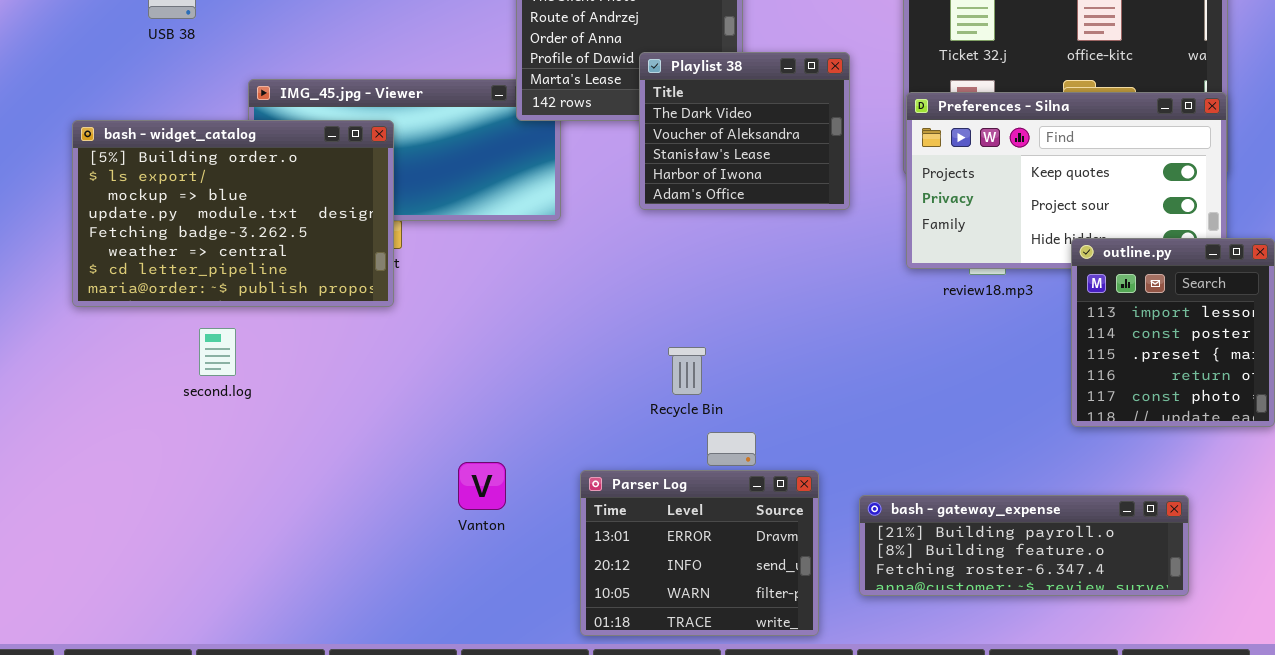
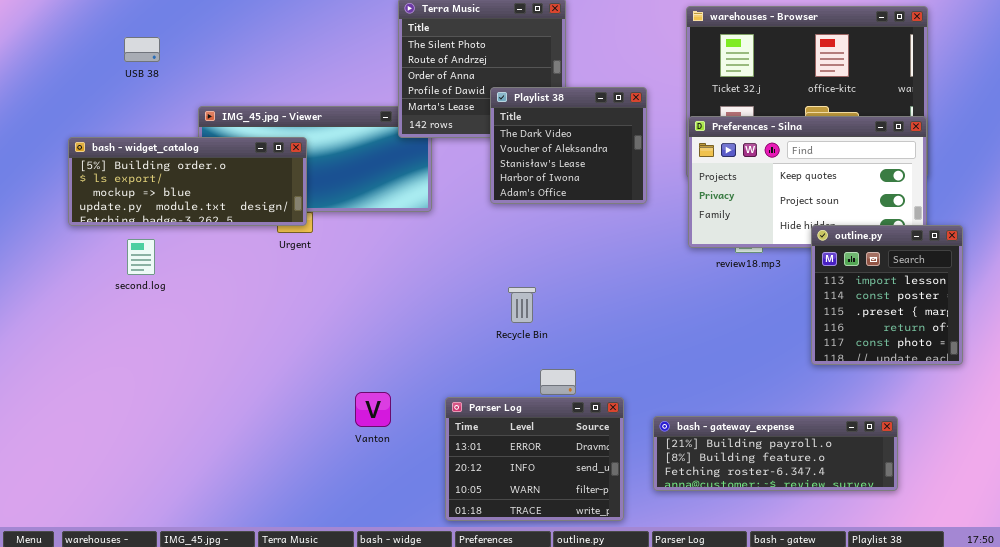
bash - widget_catalog: [72,120,394,307] -> [68,137,307,226], resized
second.log: [199,328,236,376] -> [127,239,155,275], moved
Recycle Bin: [668,347,706,395] -> [508,287,536,323], moved

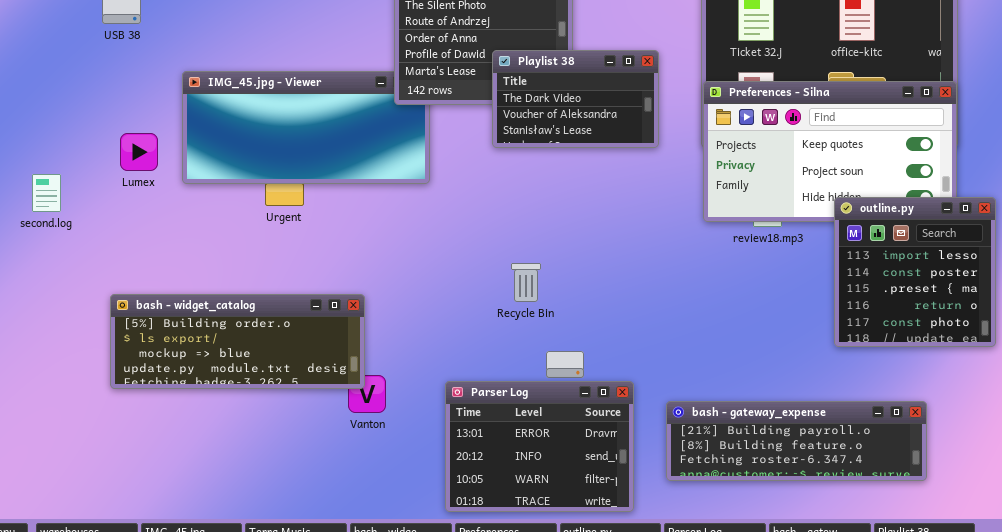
Playlist 38: [490,87,647,204] -> [492,50,659,148], resized
bash - widget_catalog: [68,137,307,226] -> [110,294,365,389], moved
second.log: [127,239,155,275] -> [32,174,61,212], moved

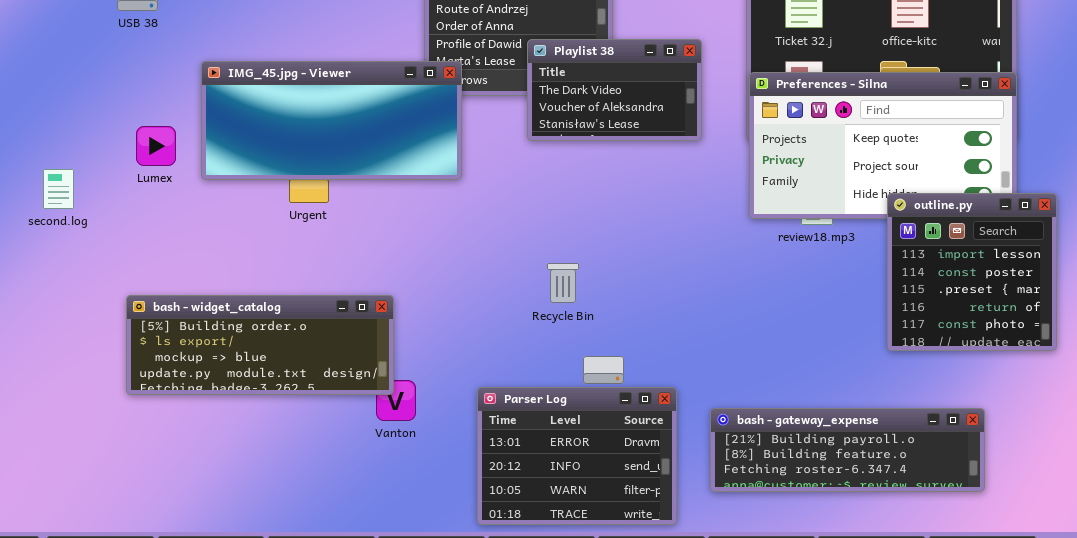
IMG_45.jpg - Viewer: [182,71,430,184] -> [201,61,462,180], raised

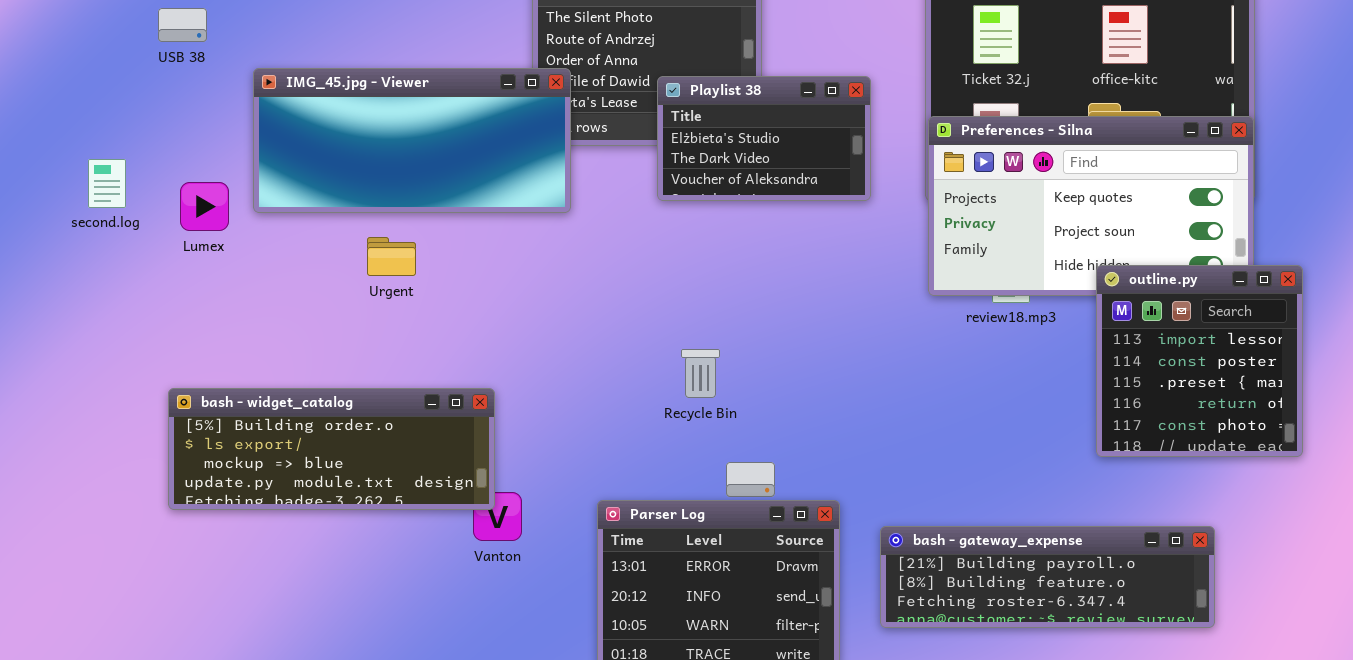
Playlist 38: [527,39,702,141] -> [657,76,871,201], scrolled up 1 row
IMG_45.jpg - Viewer: [201,61,462,180] -> [253,68,571,213], moved
second.log: [43,169,74,209] -> [88,159,126,208], moved

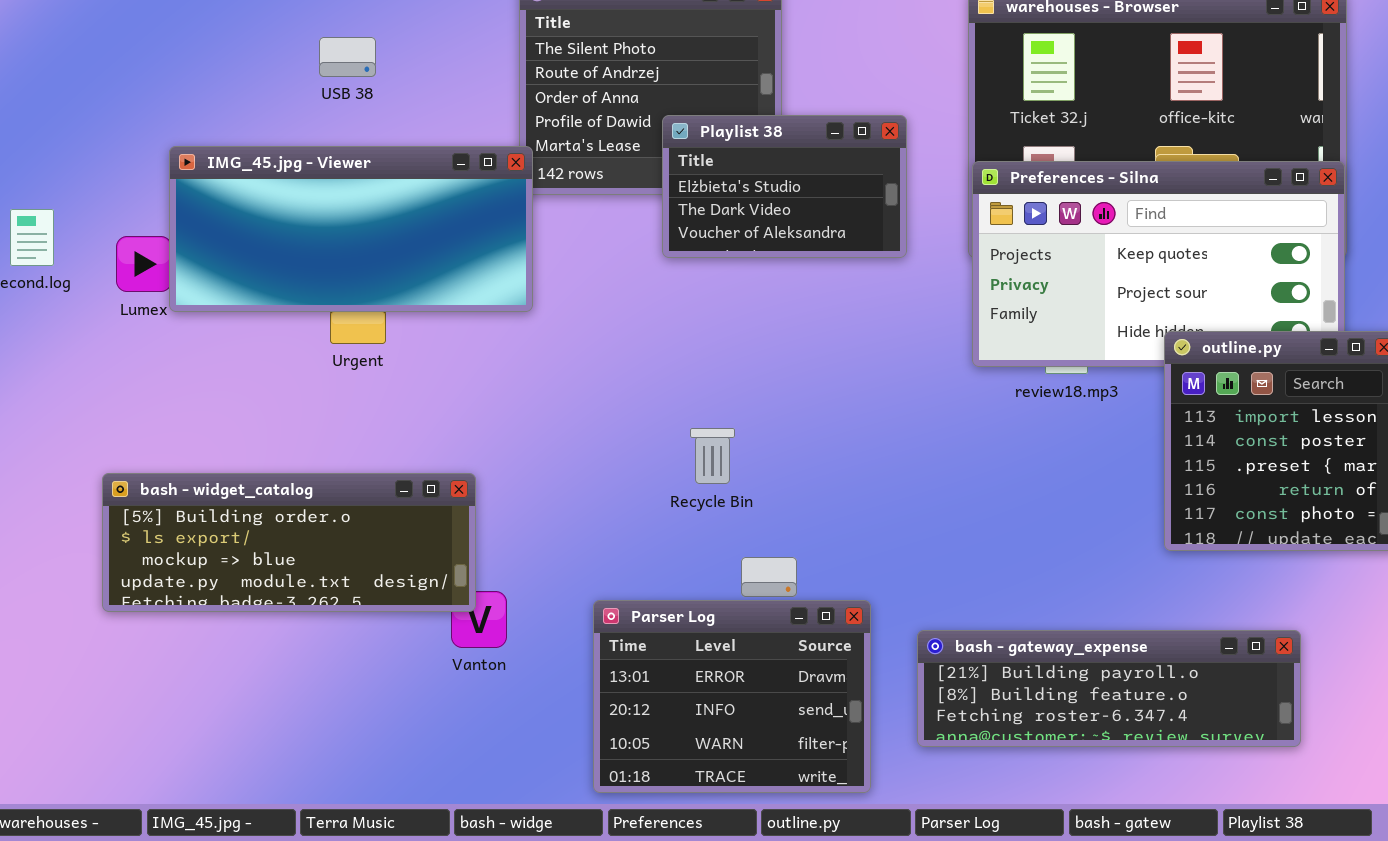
USB 38: [158,8,207,42] -> [319,37,376,77], moved
IMG_45.jpg - Viewer: [253,68,571,213] -> [169,146,533,312], moved

